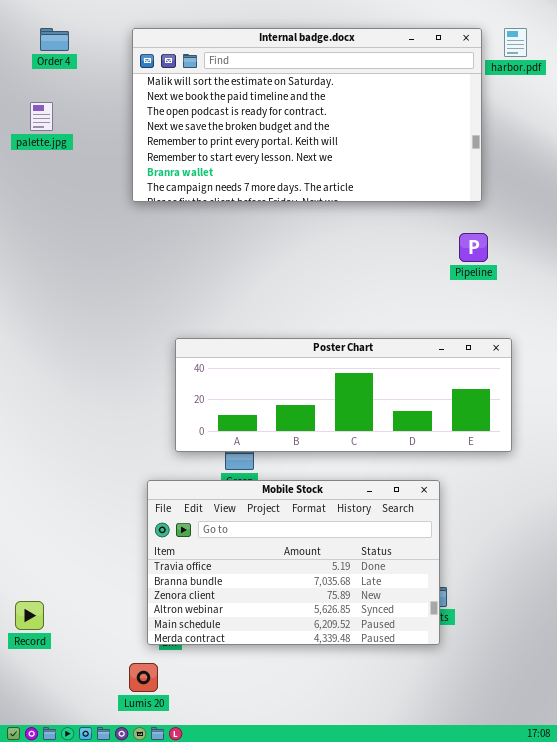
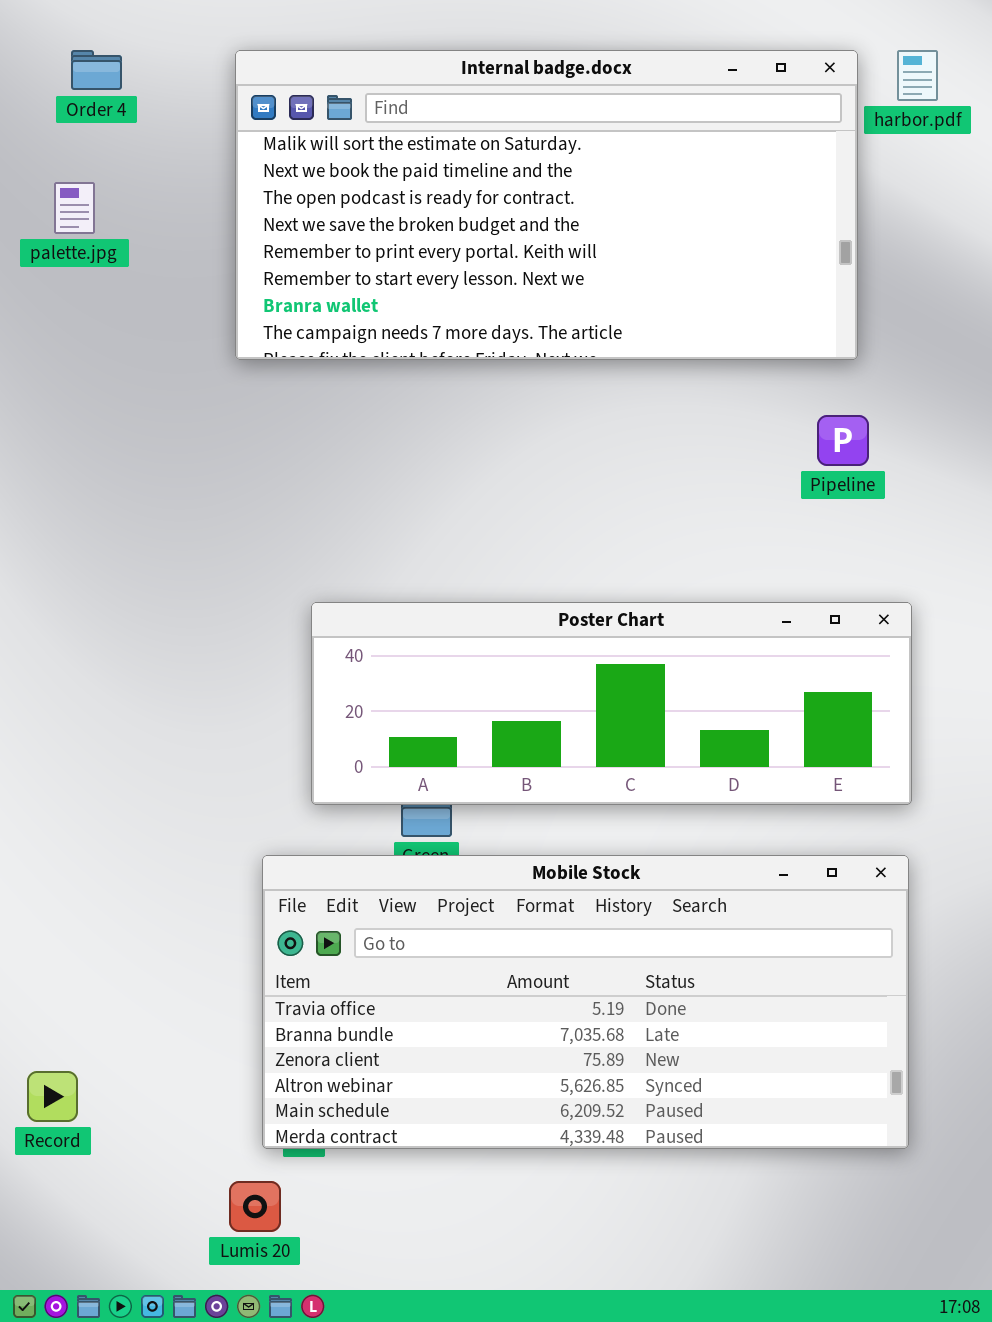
Mobile Stock: [147,480,440,645] -> [262,855,909,1149], resized

